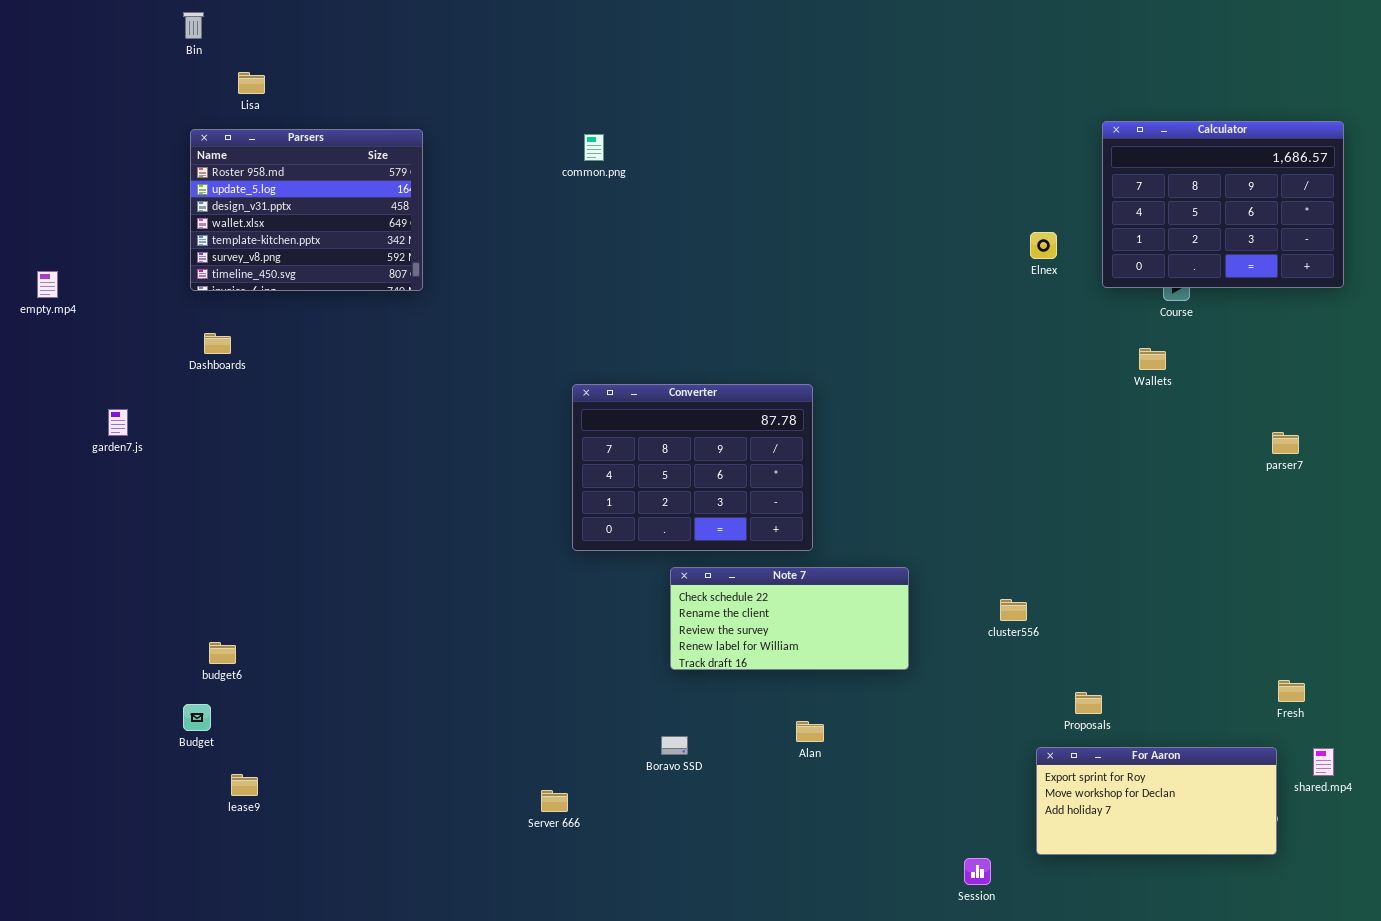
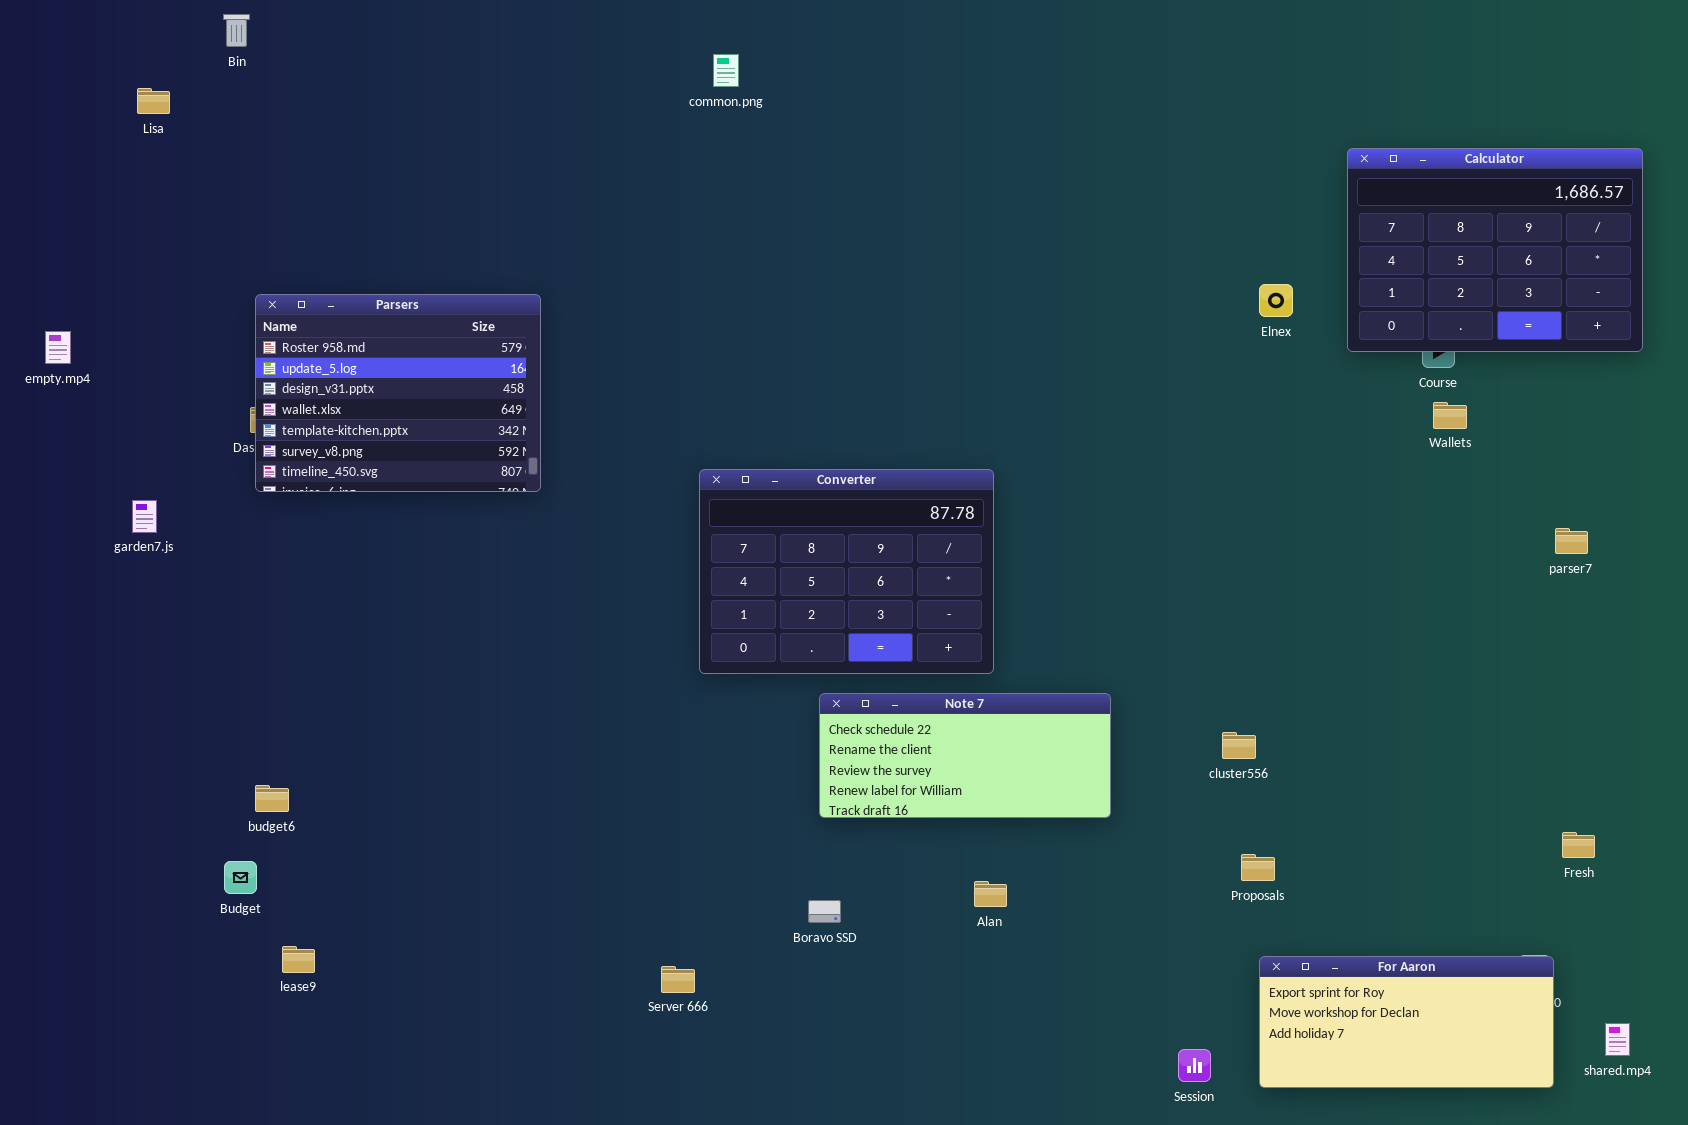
Lisa: [238,72,265,94] -> [137,88,170,114], moved
Parsers: [190,129,423,291] -> [255,294,541,492], moved
common.png: [584,134,604,161] -> [713,54,739,87], moved
Wallets: [1139,348,1166,370] -> [1433,402,1467,429], moved
Proposals: [1075,692,1102,714] -> [1241,854,1275,881], moved
For Aaron: [1036,747,1277,855] -> [1259,956,1554,1088], moved
shared.mp4: [1313,748,1334,776] -> [1605,1023,1630,1056], moved

